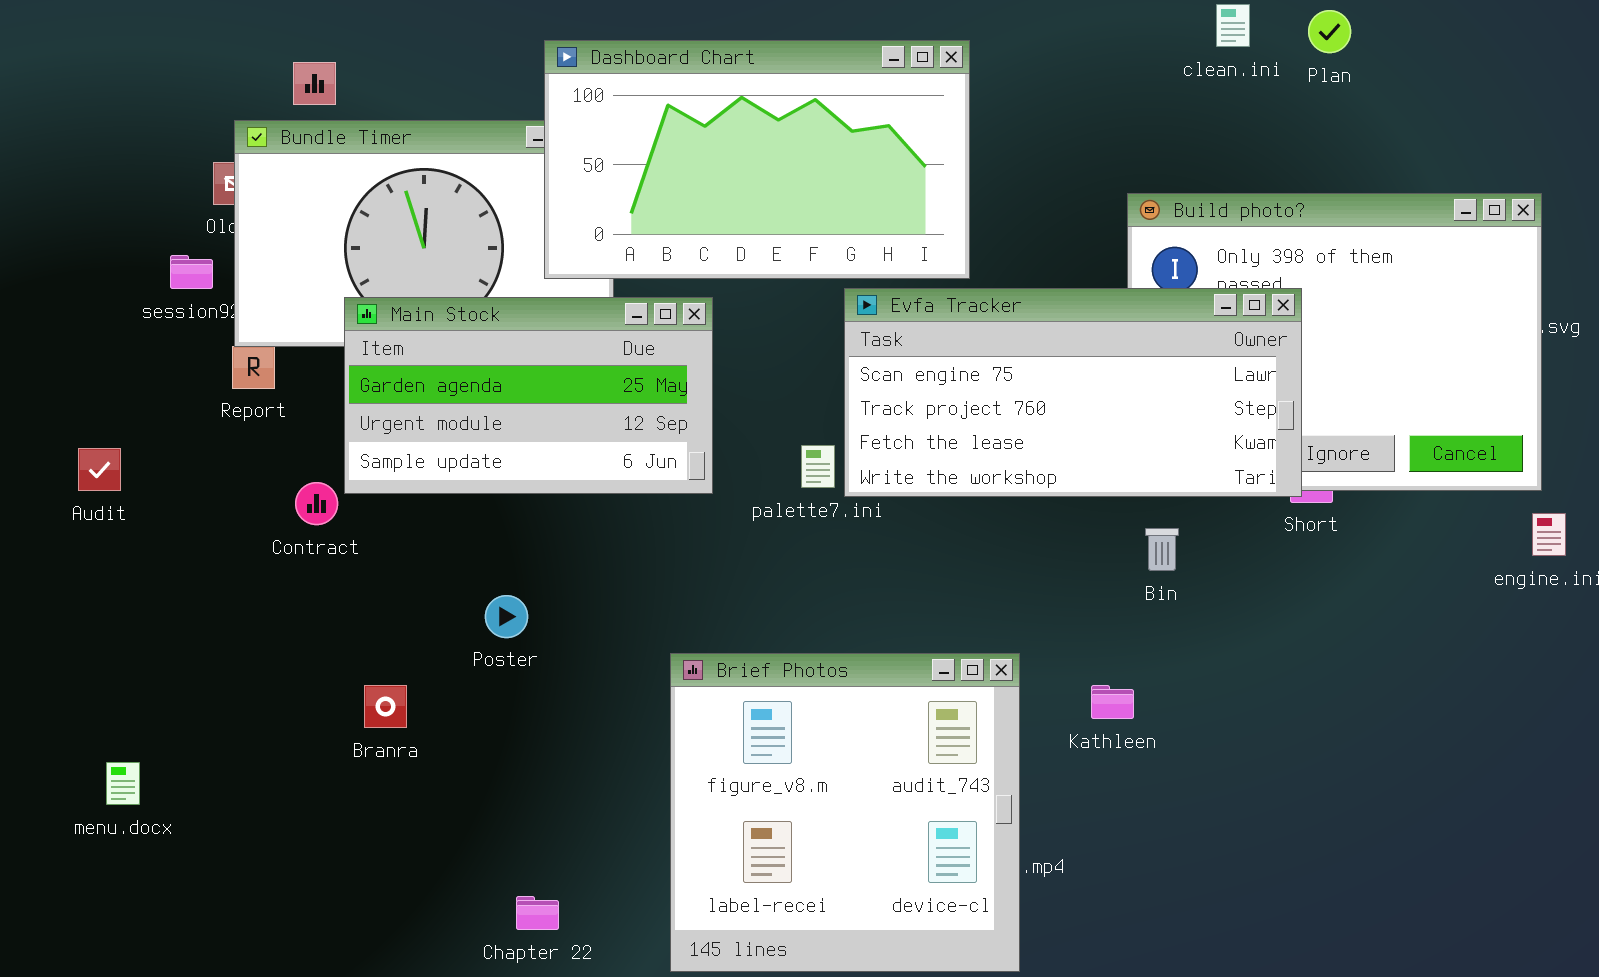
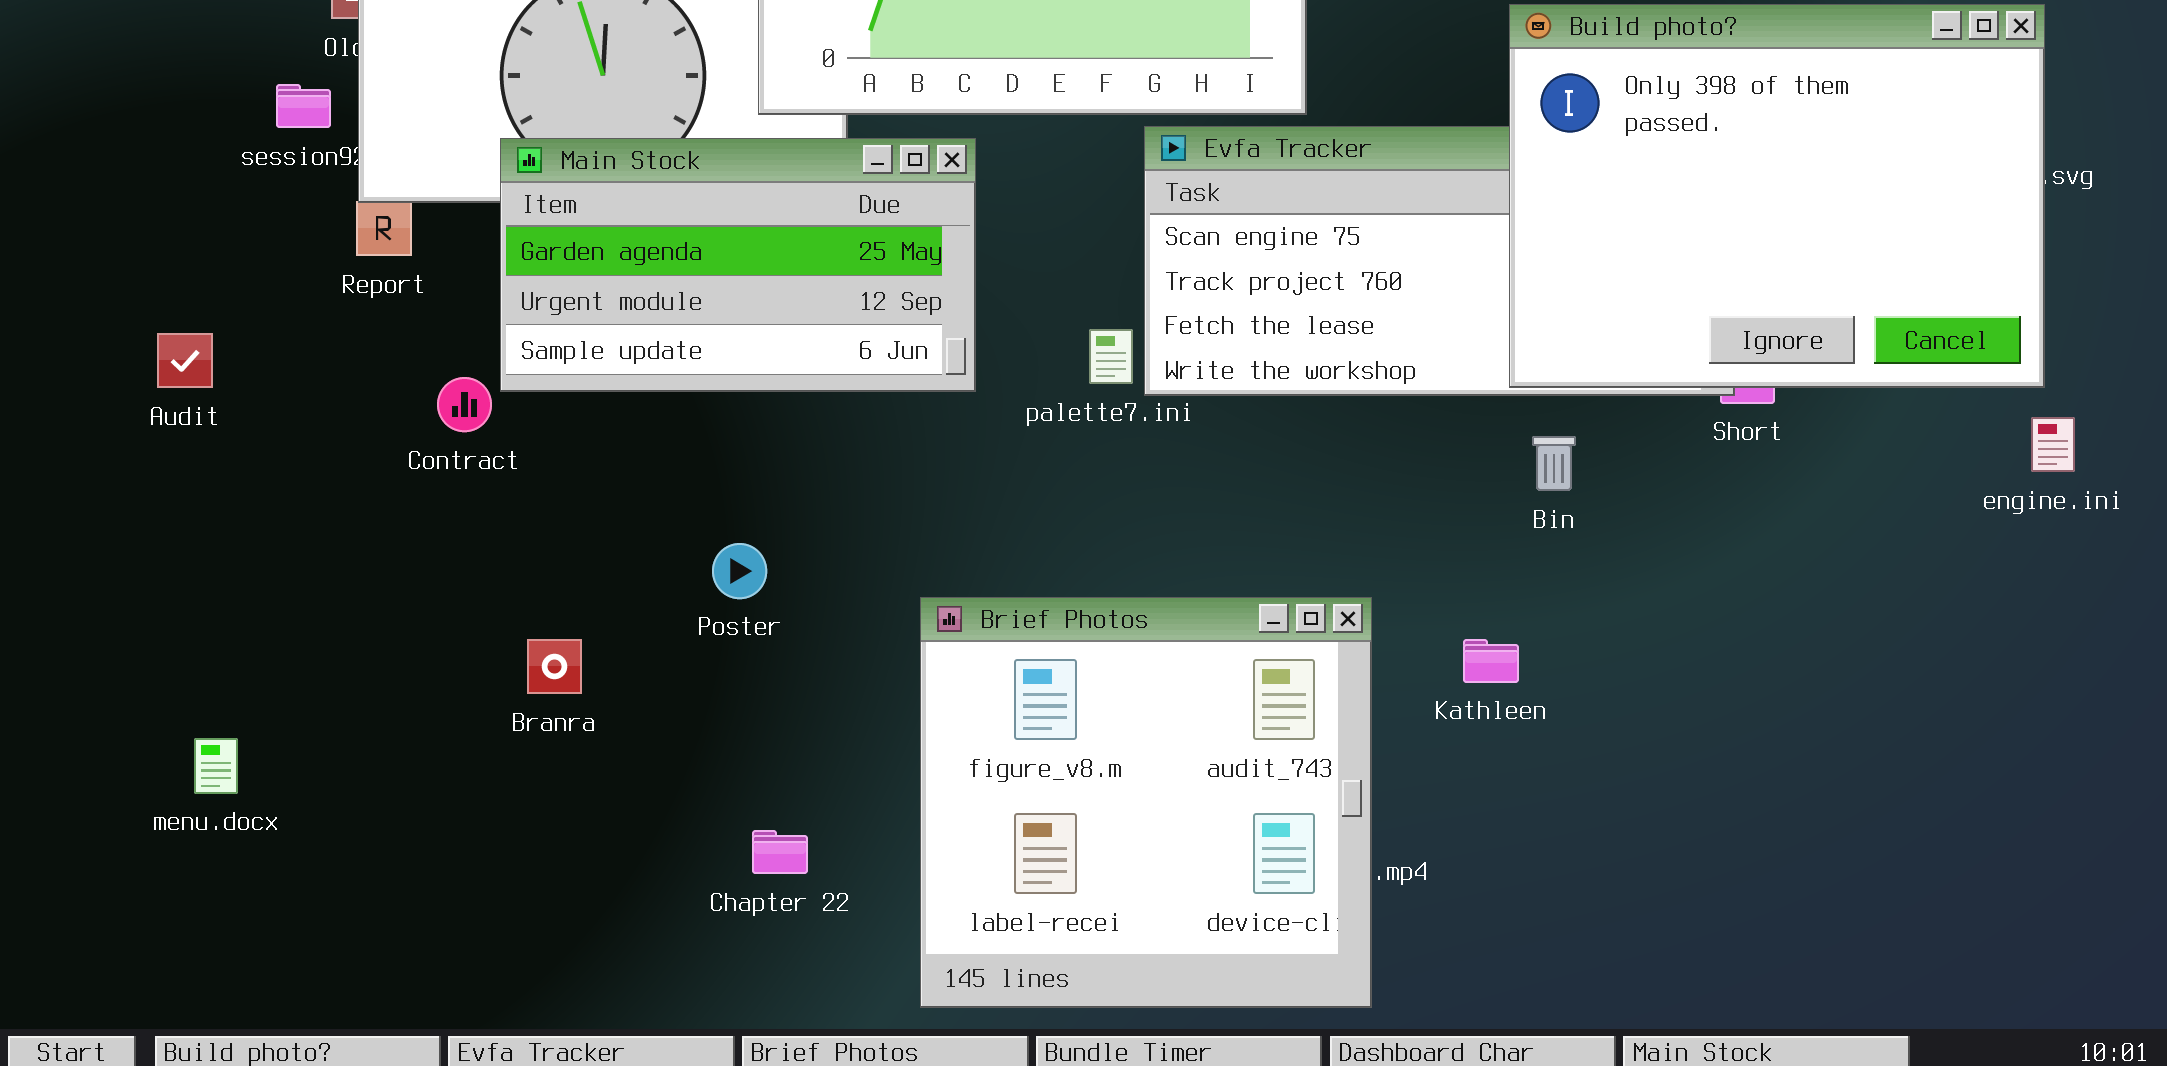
Build photo?: [1127,193,1542,491] -> [1509,4,2045,388], raised
Poster: [485,595,528,638] -> [712,543,767,599], moved
Chapter 22: [516,896,559,930] -> [752,830,808,874], moved

